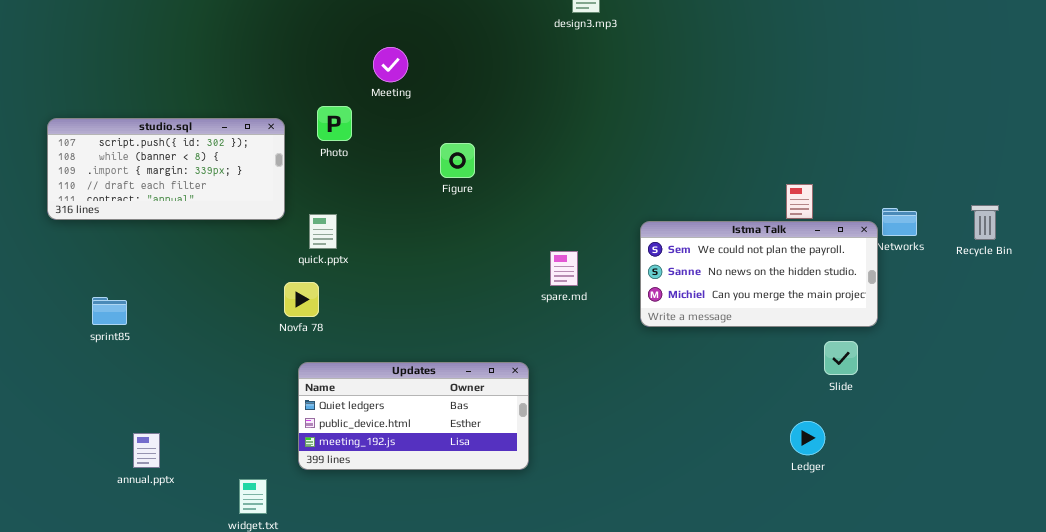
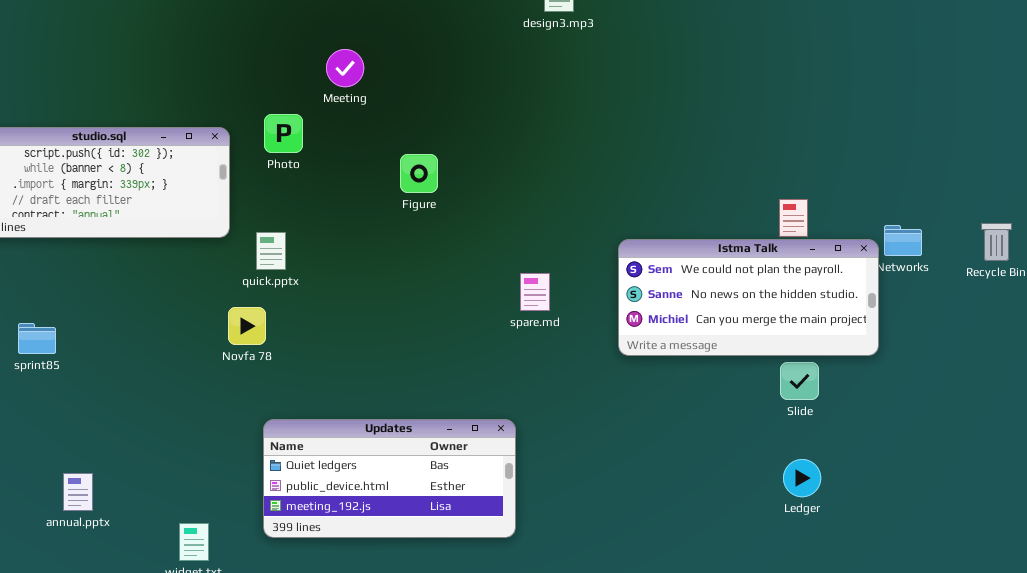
Slide: [824,341,858,375] -> [780,362,819,400], moved
Updates: [298,362,529,470] -> [263,419,516,538], moved

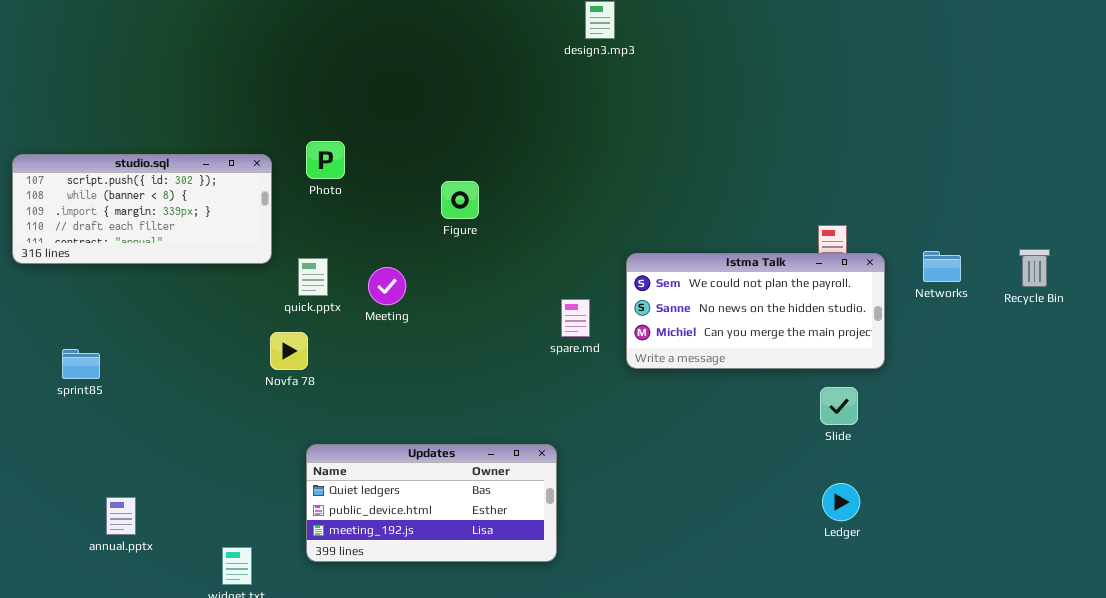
Meeting: [326,49,364,87] -> [368,267,406,305], moved
Istma Talk: [618,239,879,356] -> [626,253,885,369], moved

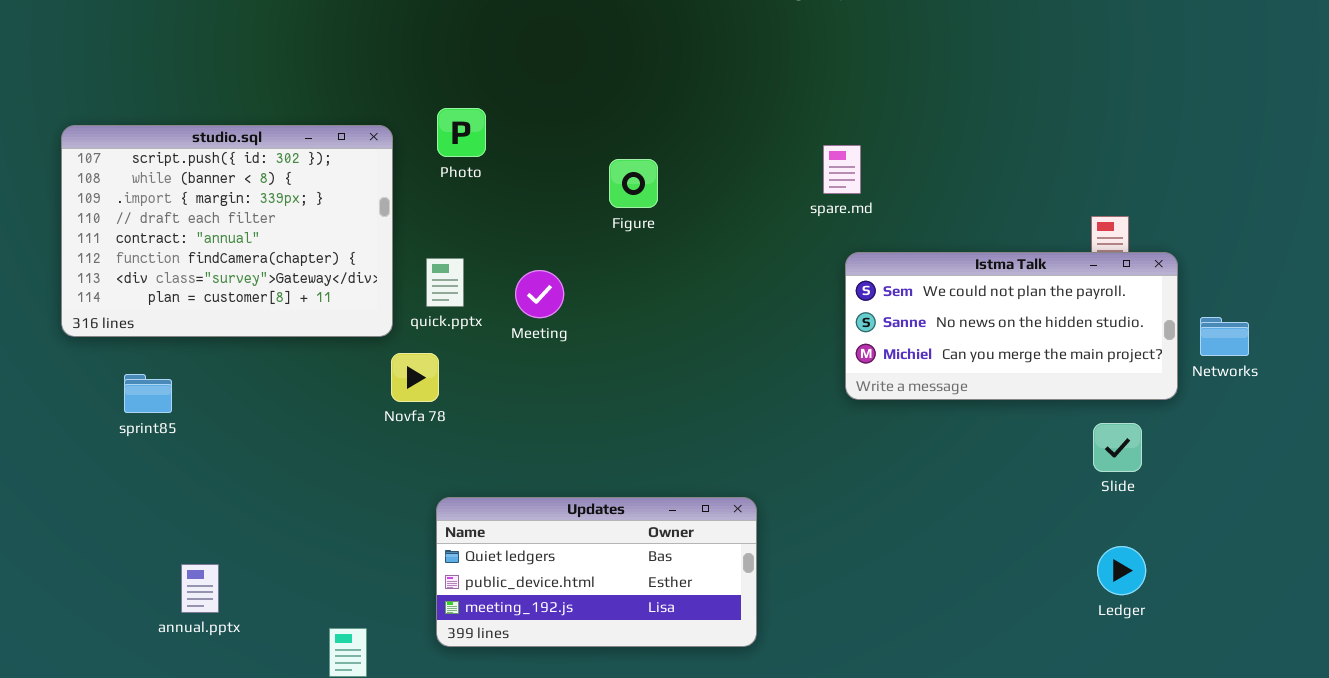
studio.sql: [12,154,272,264] -> [61,125,393,337], resized
Networks: [923,251,961,282] -> [1200,317,1249,356], moved
spare.md: [561,299,590,337] -> [823,145,861,194], moved

